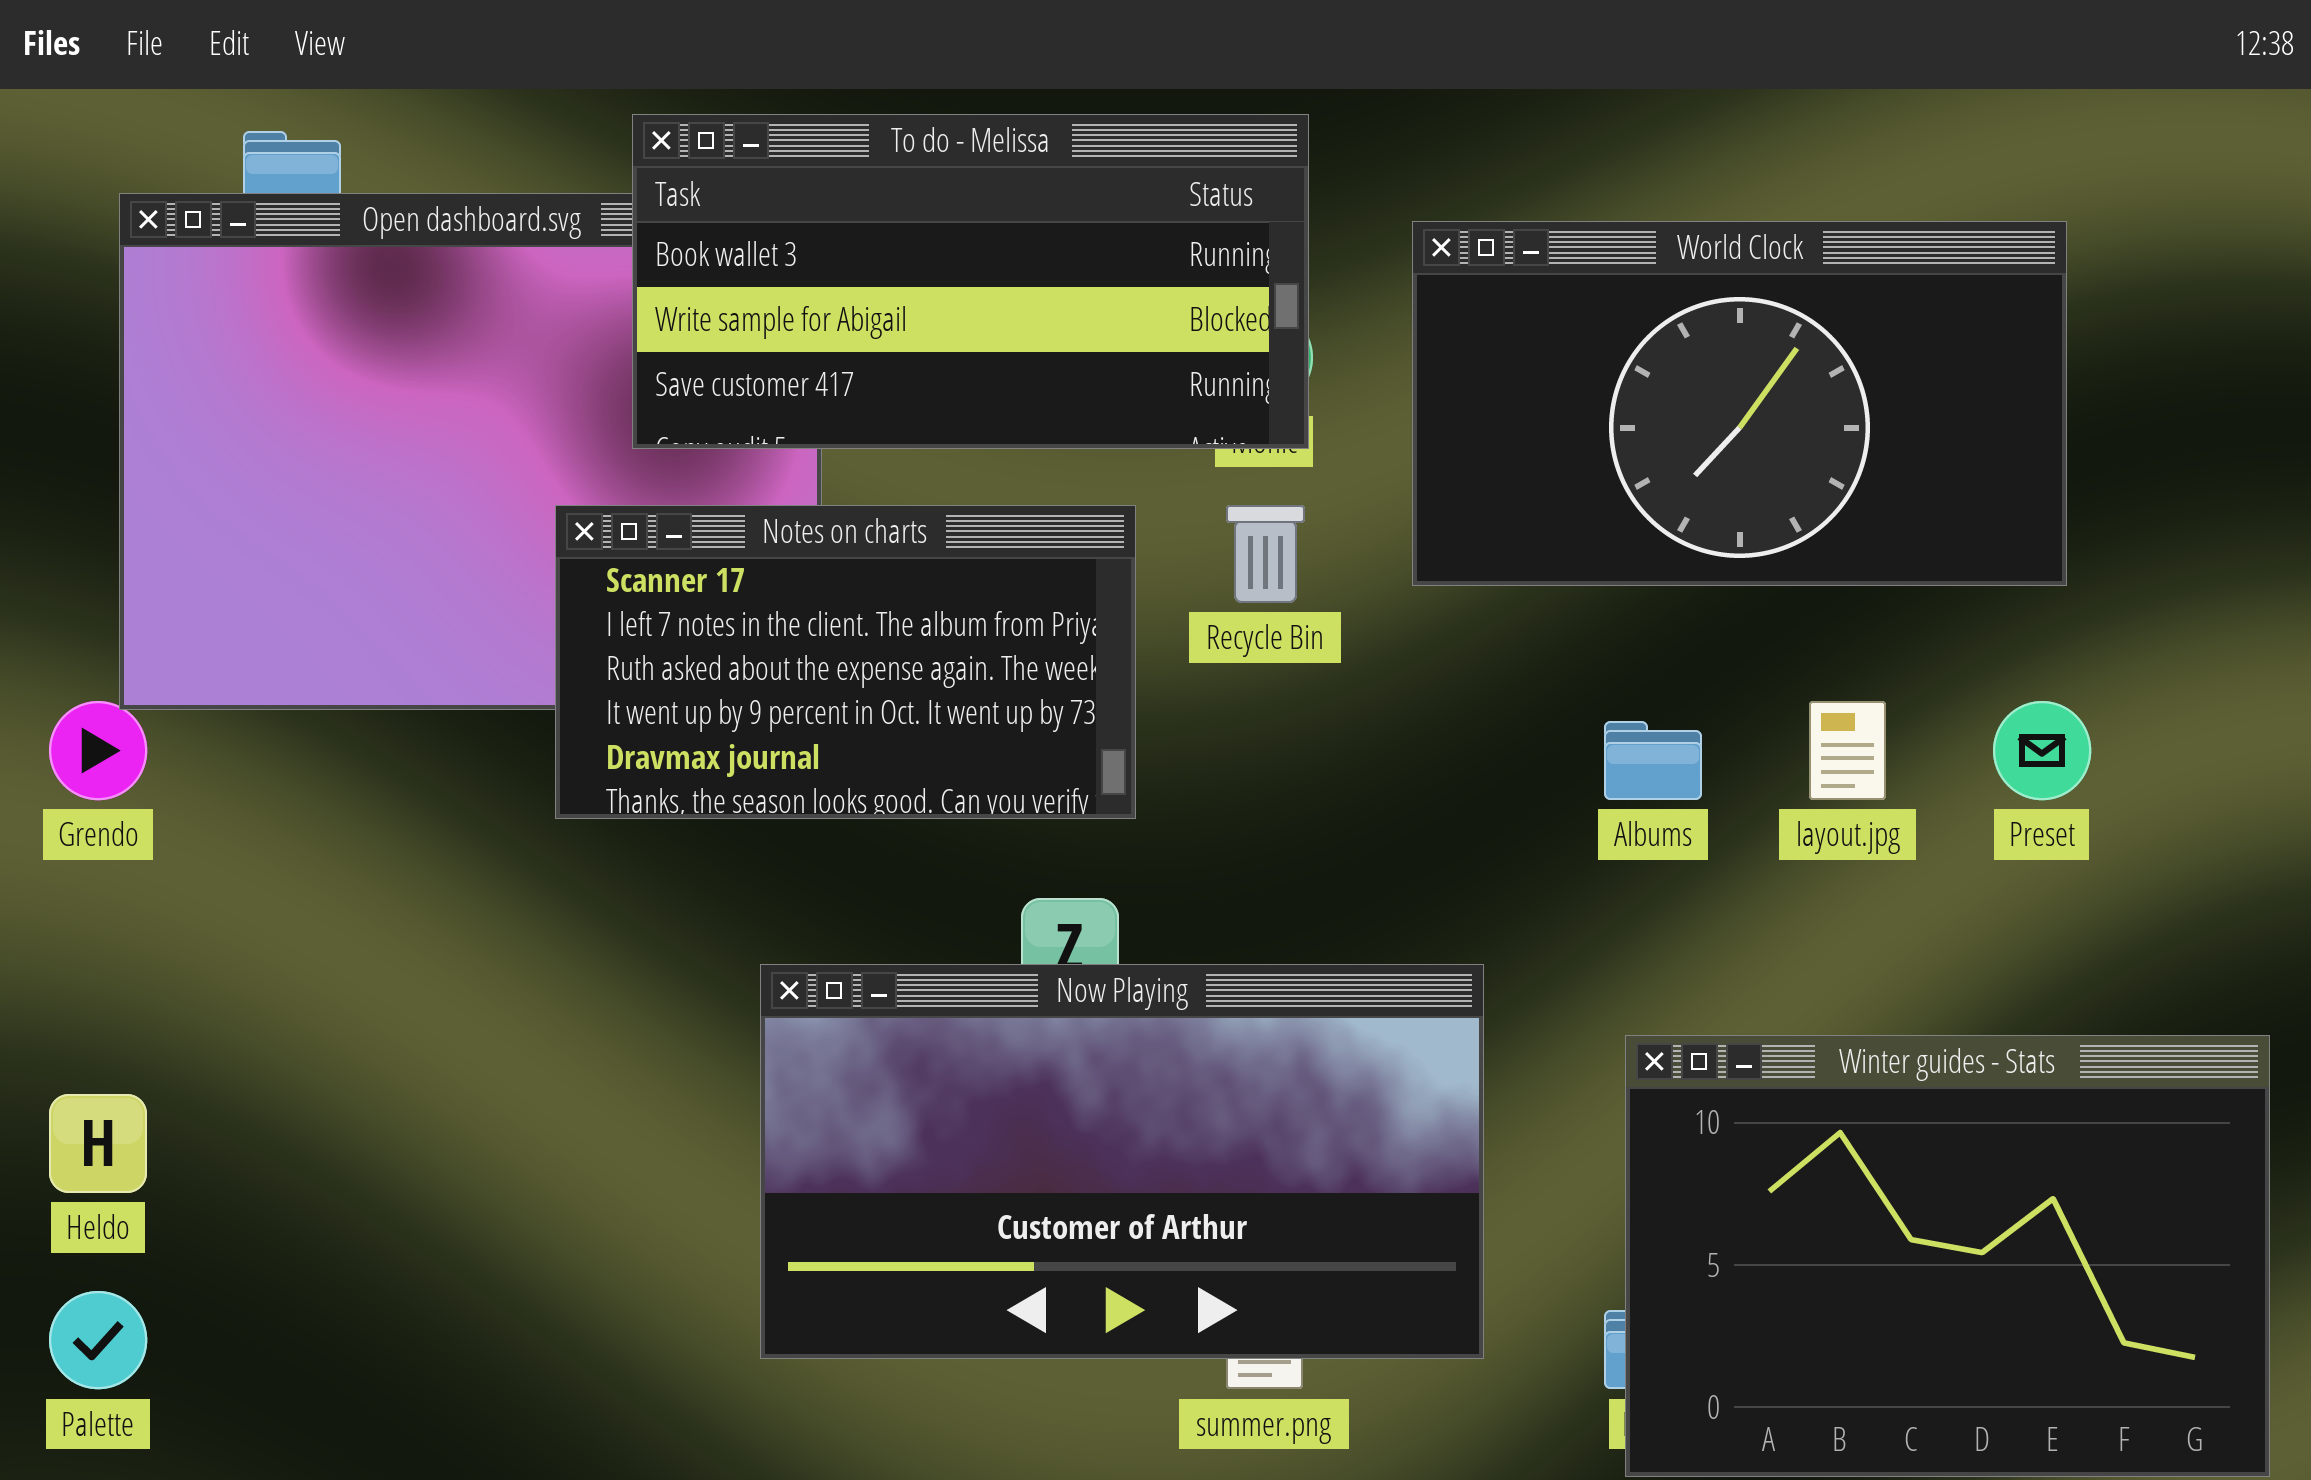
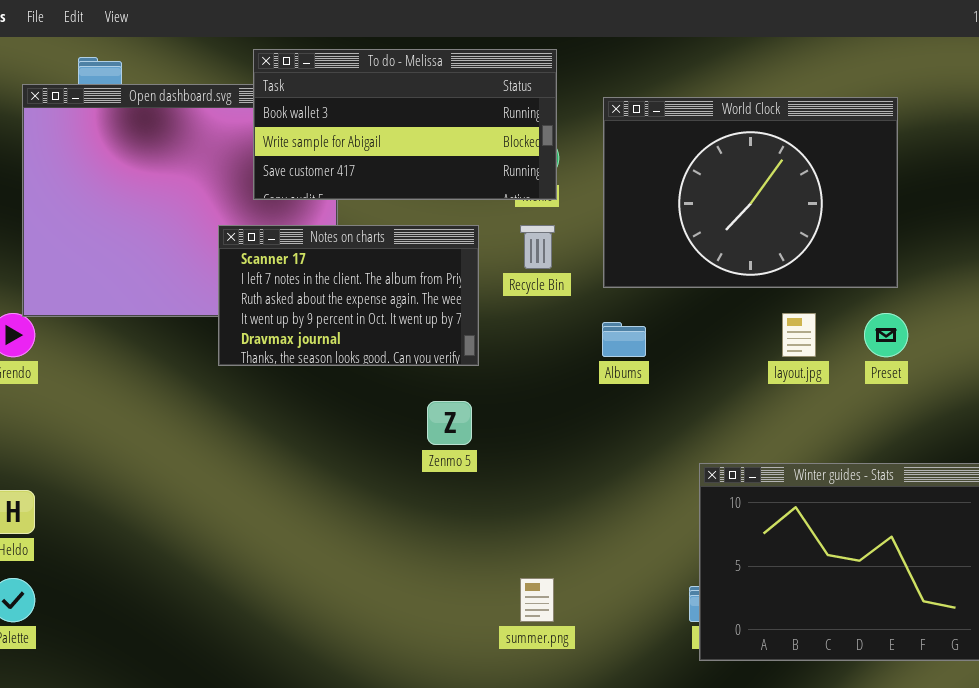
World Clock: [1412,221,2067,586] -> [603,97,898,288], resized
Albums: [1604,721,1702,800] -> [602,322,646,357], moved
Now Playing: [760,964,1484,1359] -> none, closed

